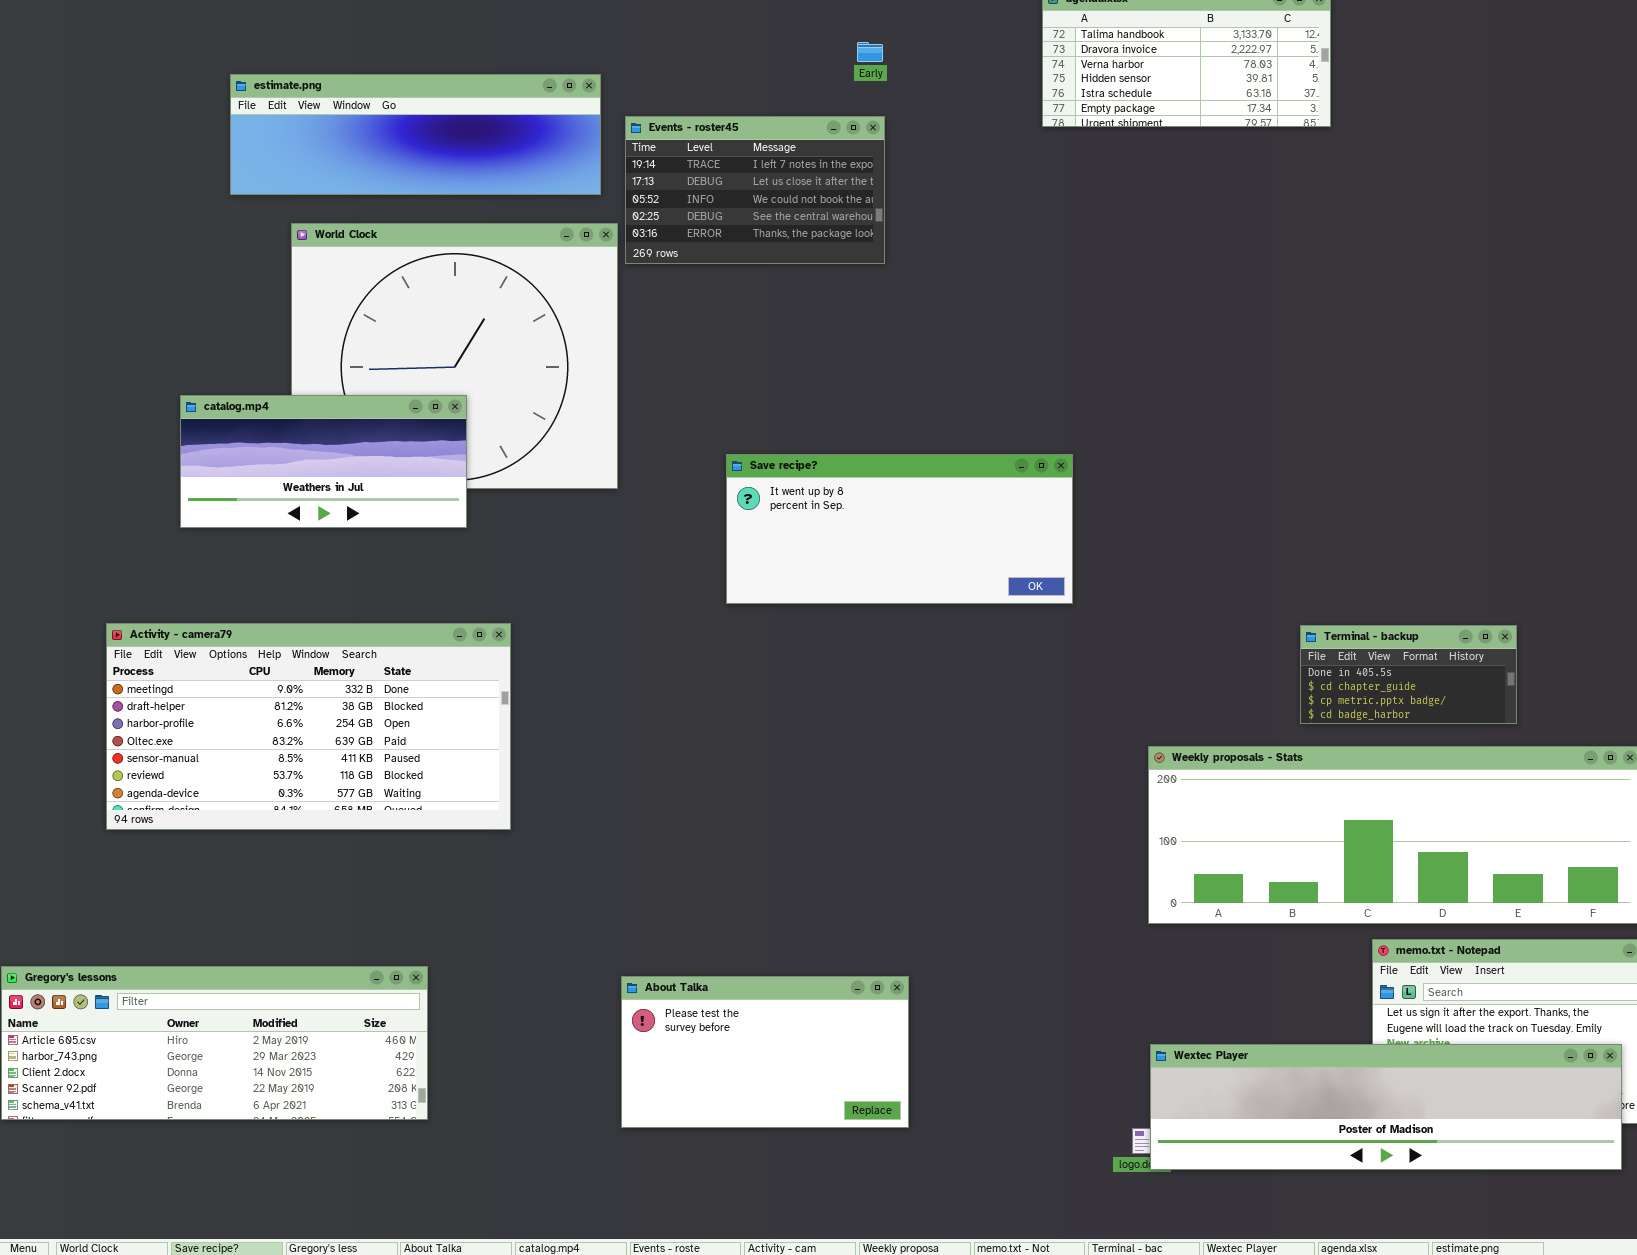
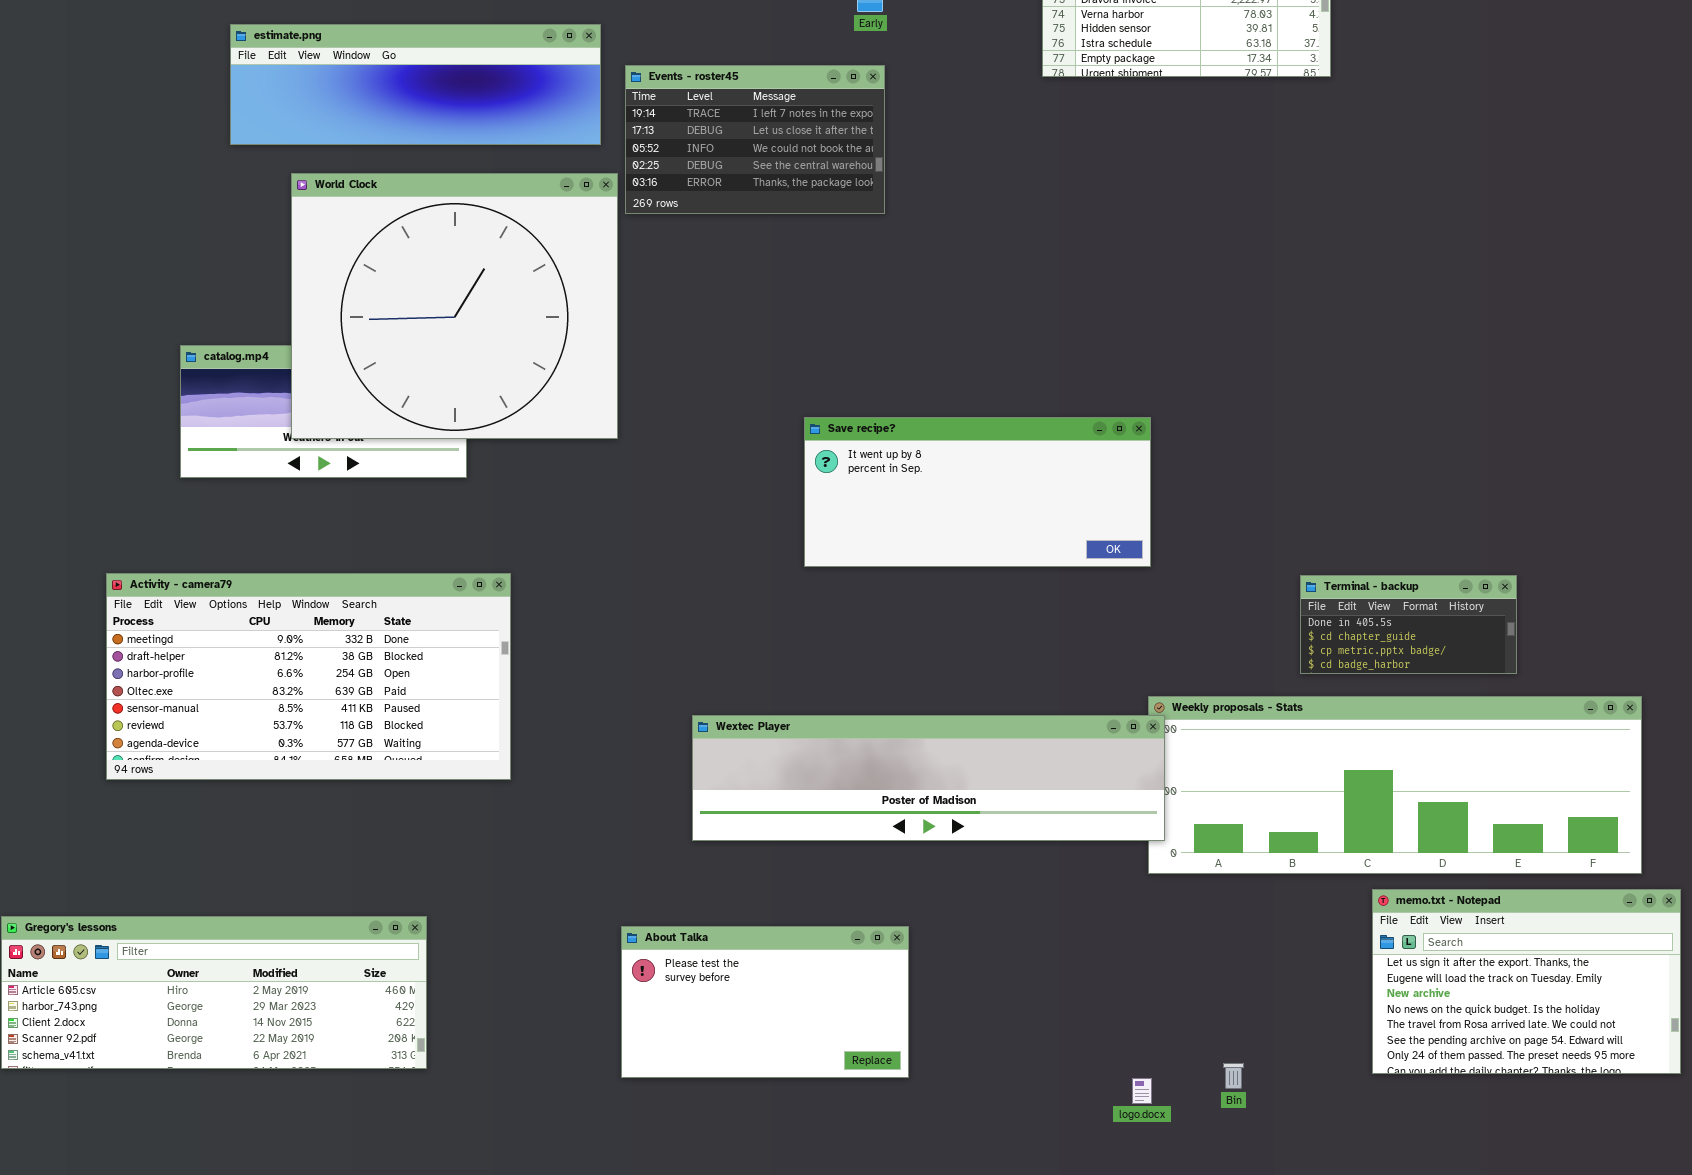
World Clock: [291,223,618,489] -> [291,173,618,439], raised
Save recipe?: [726,454,1073,604] -> [804,417,1151,567], moved
Wextec Player: [1150,1044,1622,1170] -> [692,715,1165,841], moved

